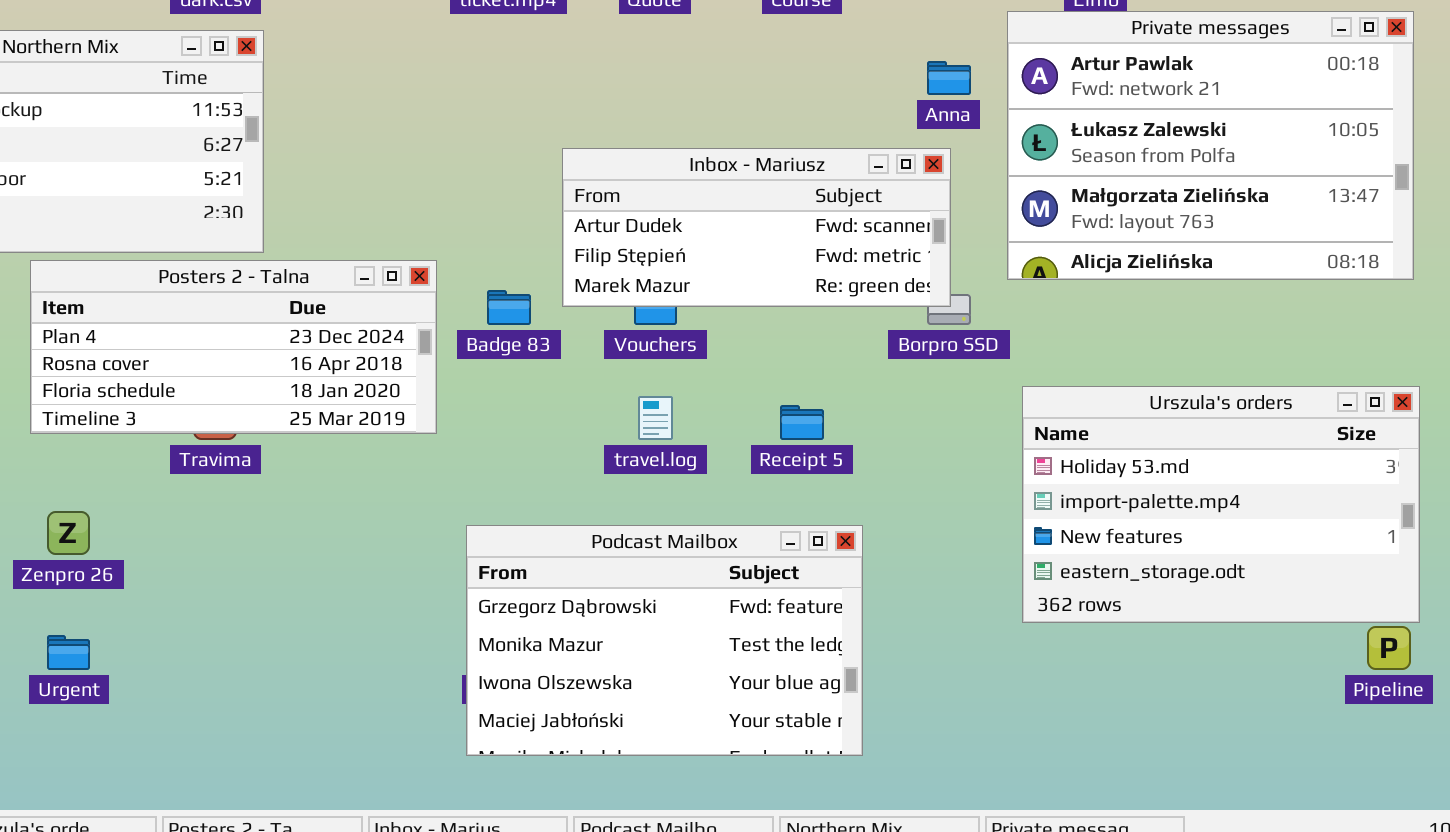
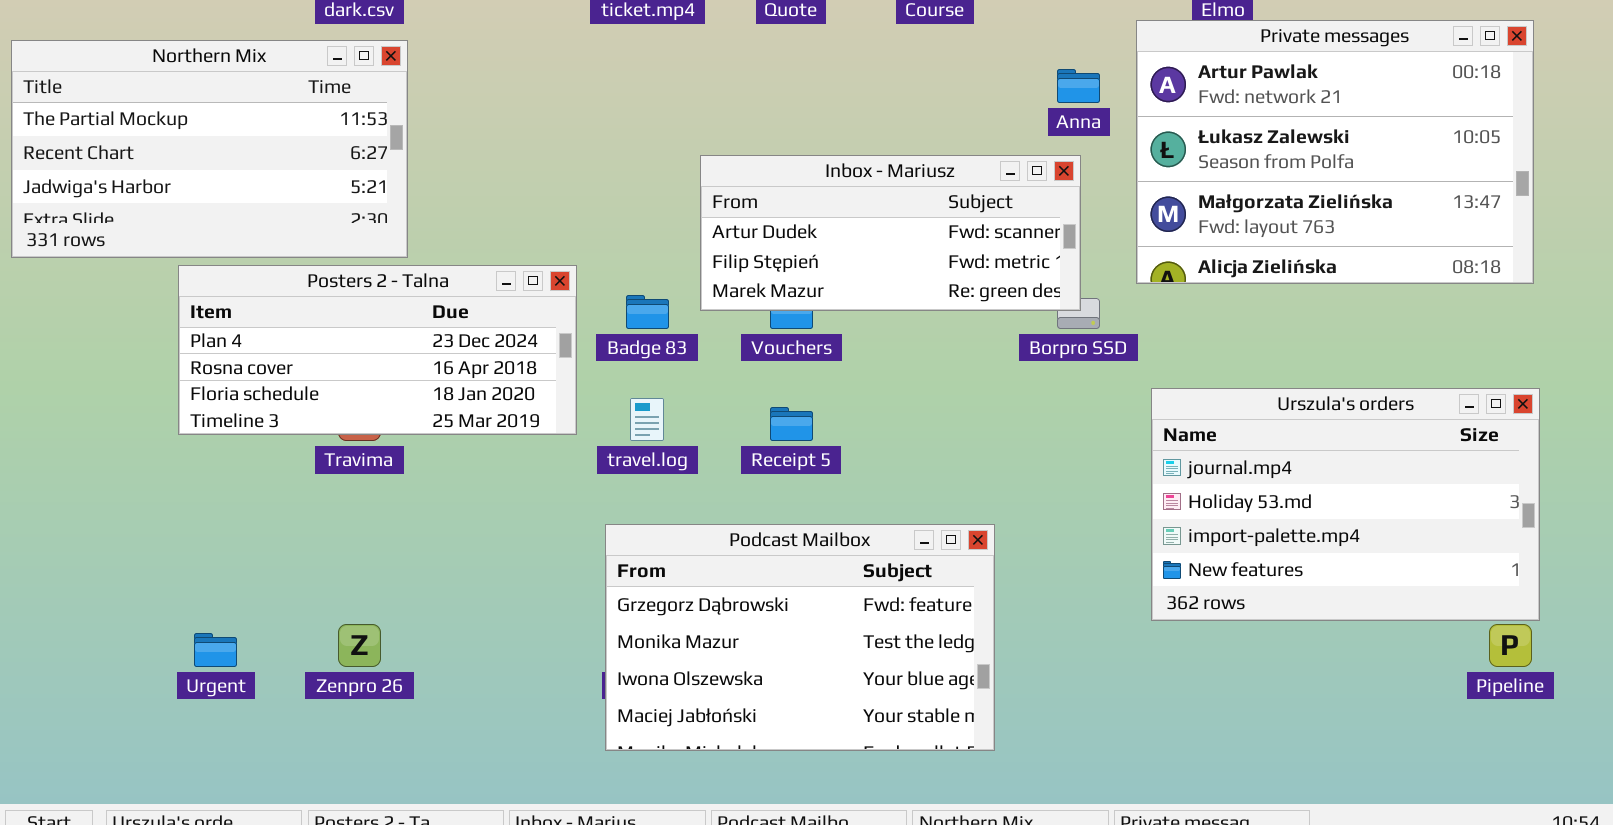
Urszula's orders: [1022,386,1420,623] -> [1151,388,1540,621], scrolled up 1 row
travel.log: [638,396,673,440] -> [630,398,664,441], moved
Receipt 5: [780,405,824,440] -> [770,407,813,441], moved
Zenpro 26: [47,511,90,555] -> [338,624,381,667], moved

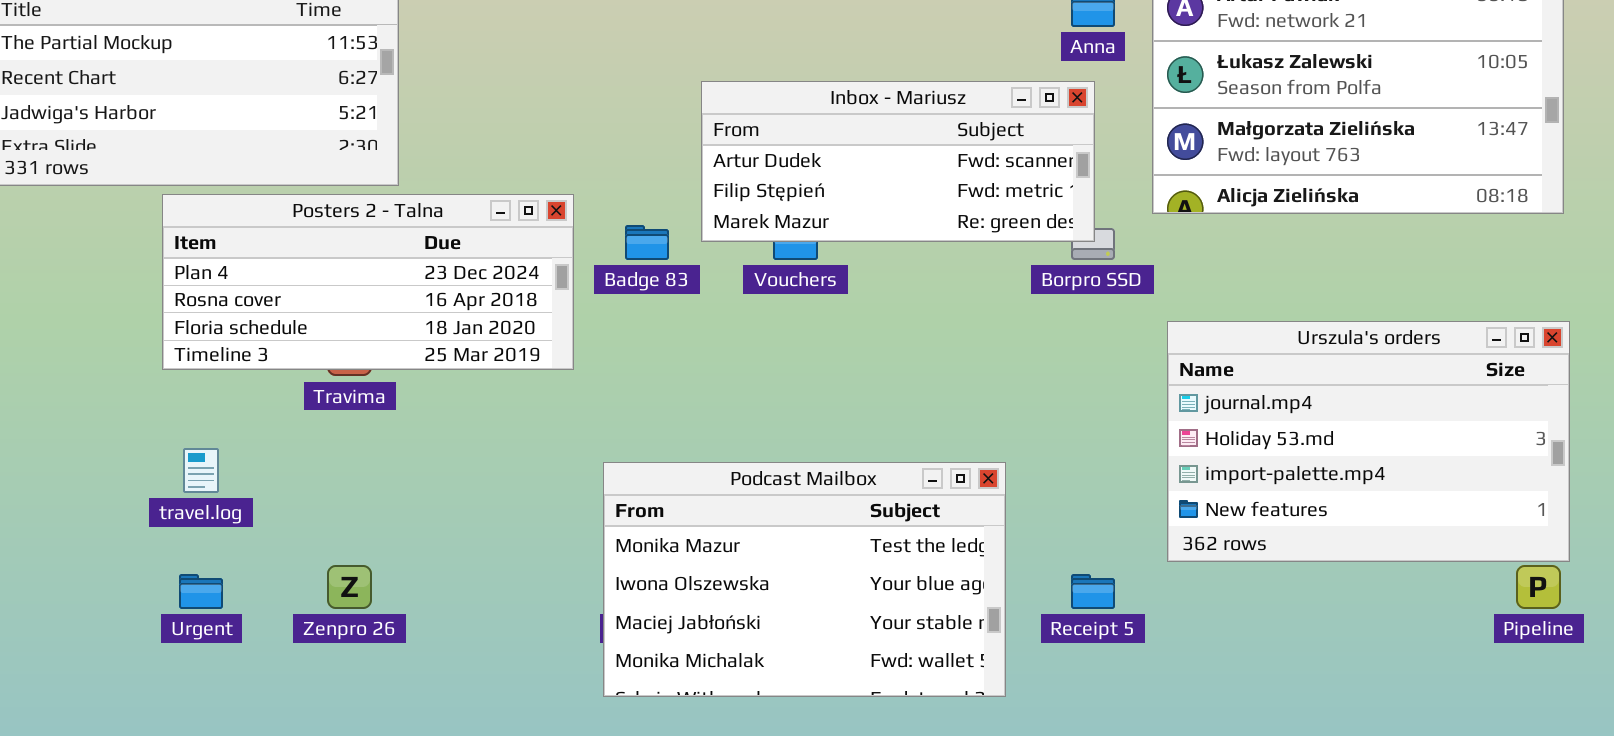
travel.log: [630,398,664,441] -> [183,448,219,493], moved
Receipt 5: [770,407,813,441] -> [1071,574,1115,609], moved
Podcast Mailbox: [605,524,995,751] -> [603,462,1006,697], scrolled down 1 row

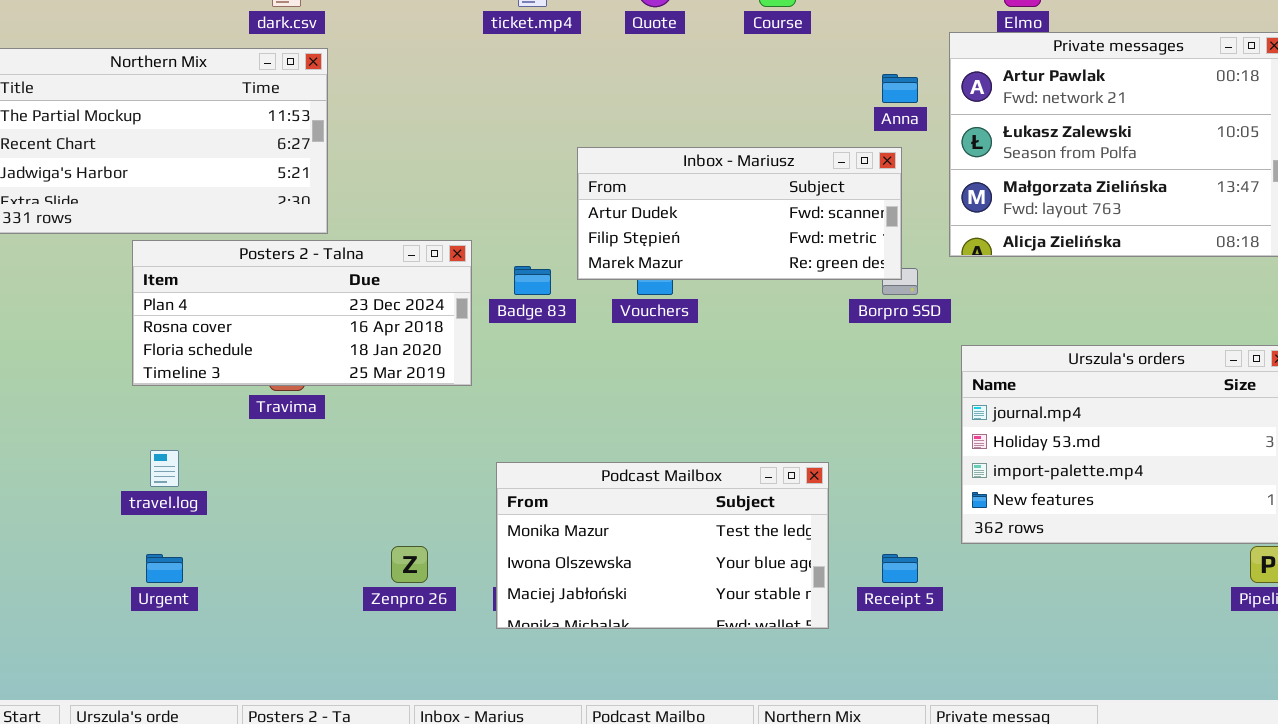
Podcast Mailbox: [603,462,1006,697] -> [496,462,829,629], resized
Zenpro 26: [327,565,372,609] -> [391,546,428,583], moved

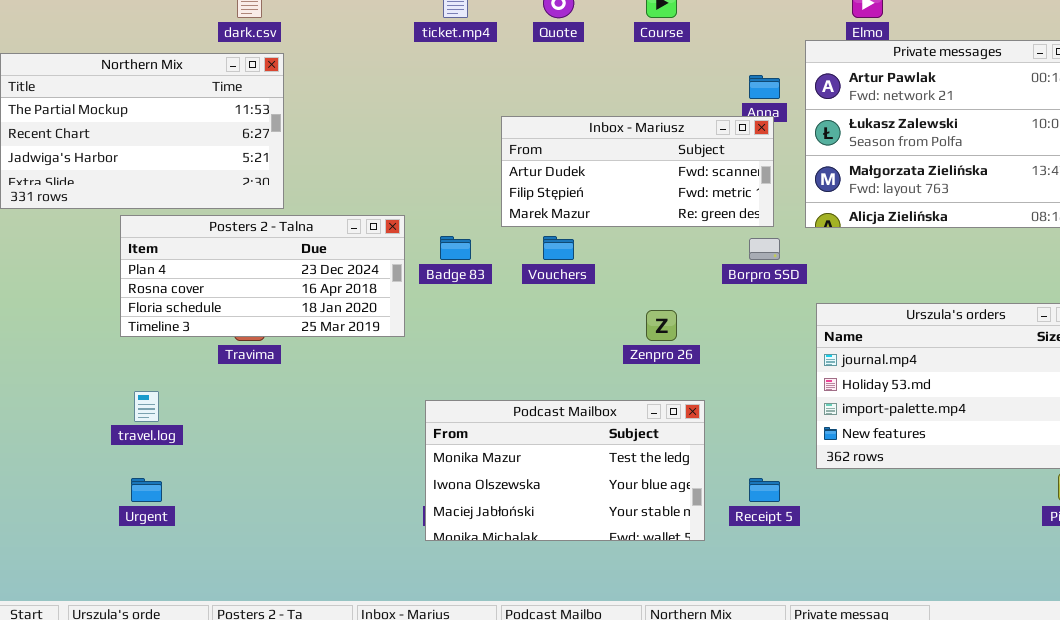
Inbox - Mariusz: [577,147,902,280] -> [501,116,774,227], moved
Zenpro 26: [391,546,428,583] -> [646,310,677,341], moved

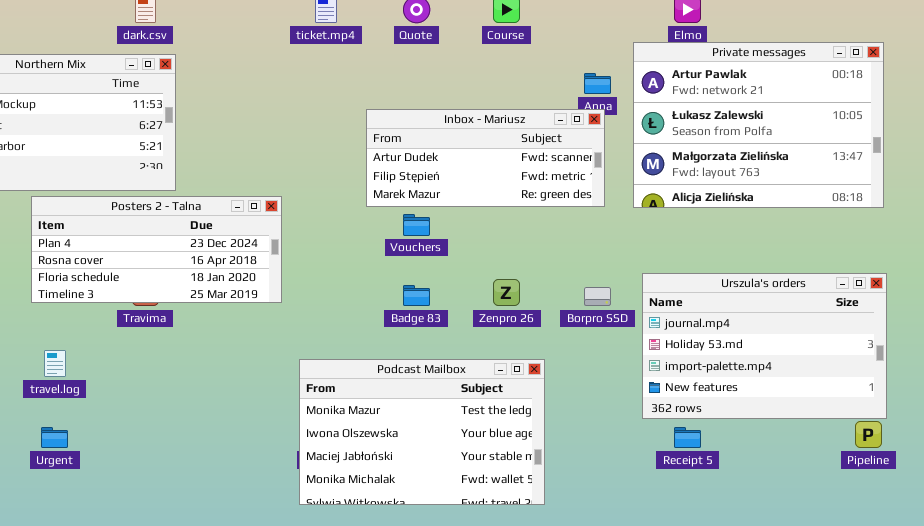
Badge 83: [440,236,471,260] -> [403,285,430,306], moved
Borpro SSD: [749,238,780,260] -> [584,287,611,306], moved
Podcast Mailbox: [425,400,705,541] -> [299,359,545,505], resized
Receipt 5: [749,478,780,502] -> [674,427,701,448], moved

